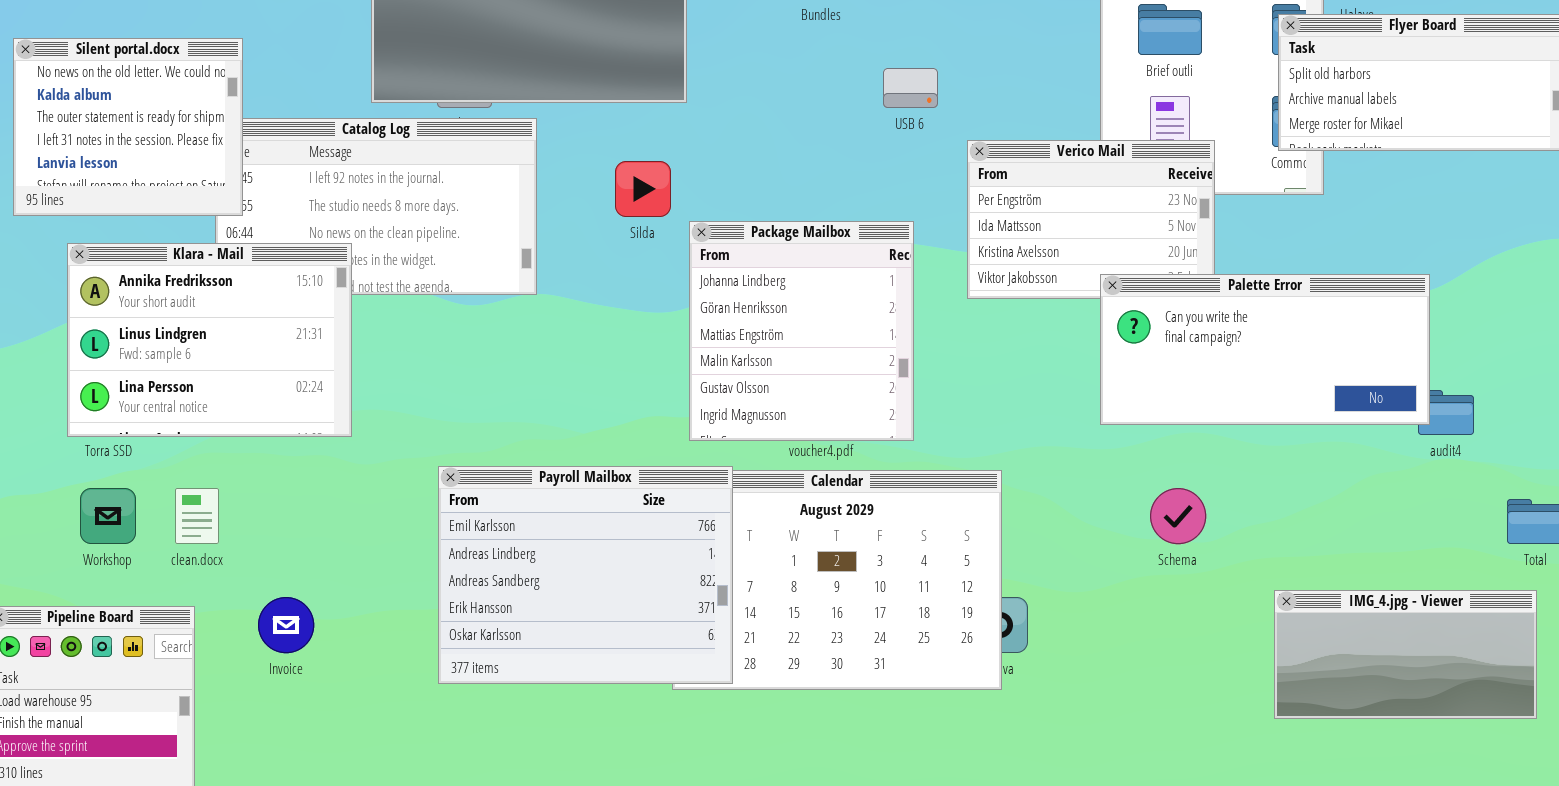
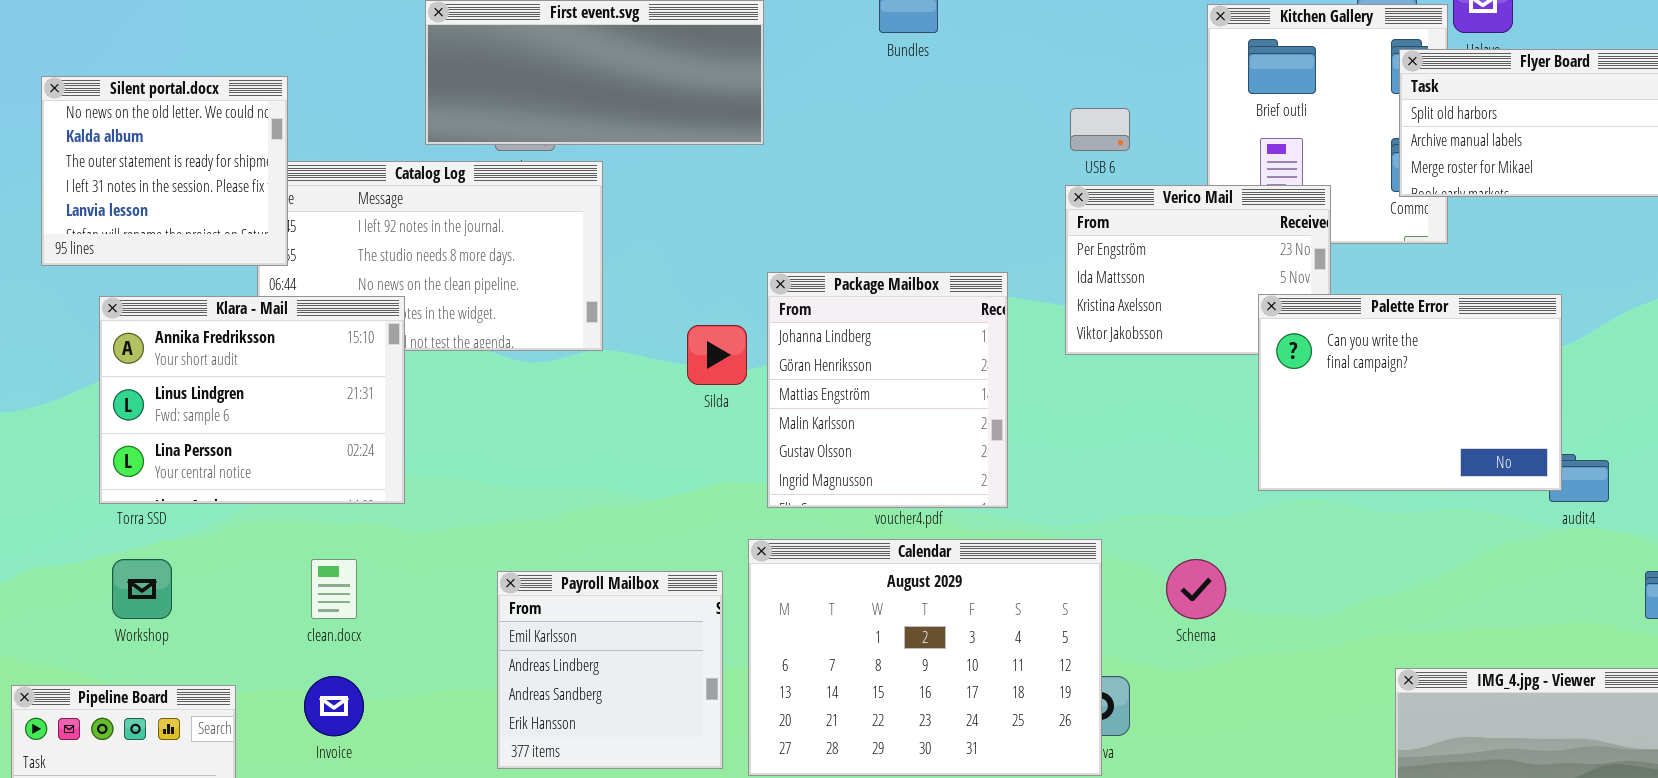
USB 6: [883,68,938,108] -> [1070,108,1130,151], moved
Silda: [615,161,671,217] -> [687,325,747,385], moved
Palette Error: [1100,274,1430,425] -> [1258,294,1562,491], resized
Payroll Mailbox: [438,466,733,684] -> [497,571,723,769], resized
clean.docx: [175,488,219,544] -> [311,559,357,619], moved
Schema: [1150,488,1206,544] -> [1166,559,1226,619], moved

